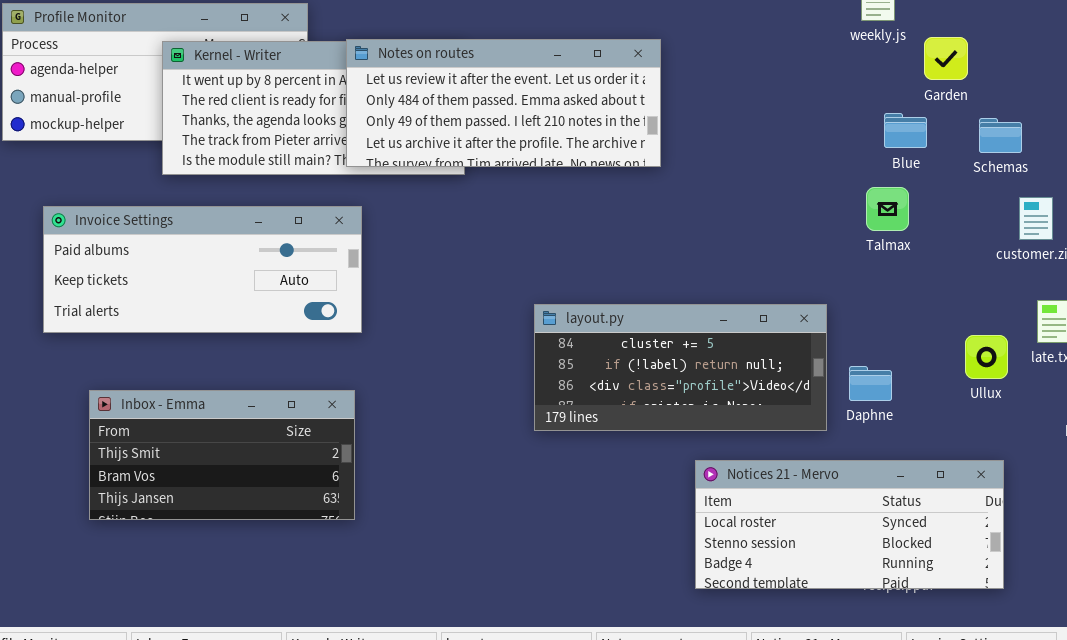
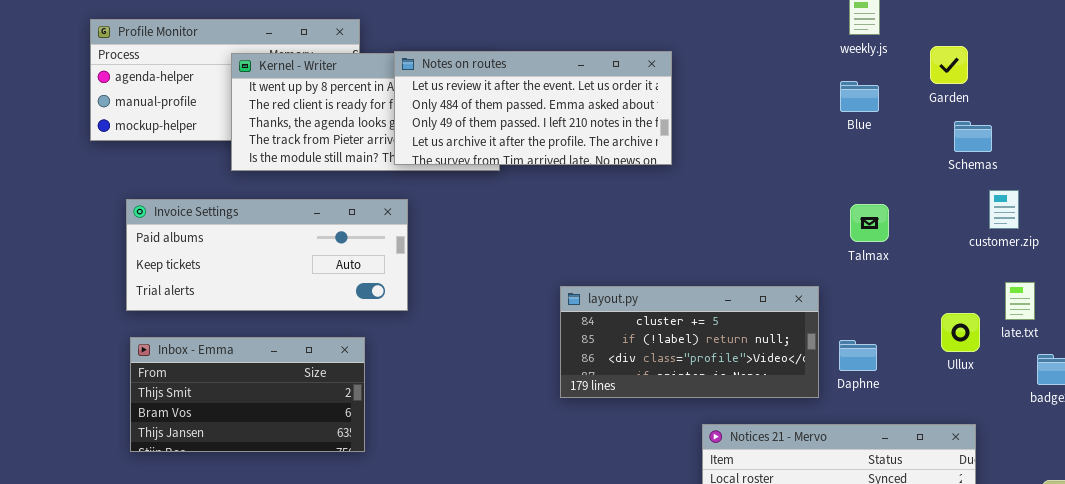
Garden: [924,37,968,80] -> [930,46,968,84], moved
Blue: [884,113,927,148] -> [840,81,879,112], moved
Talmax: [866,187,909,231] -> [850,204,889,242], moved
Inbox - Emma: [89,390,355,520] -> [130,337,365,452], moved

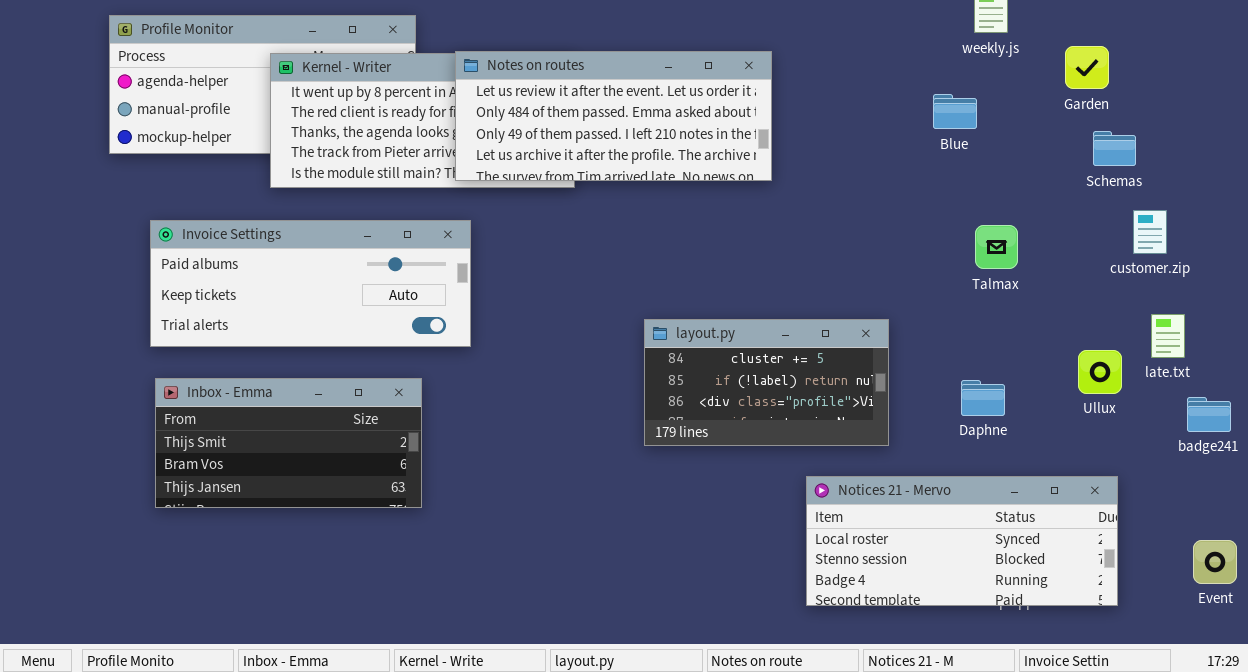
Blue: [840,81,879,112] -> [933,94,977,129], moved
layout.py: [560,286,819,398] -> [644,319,889,446], resized

